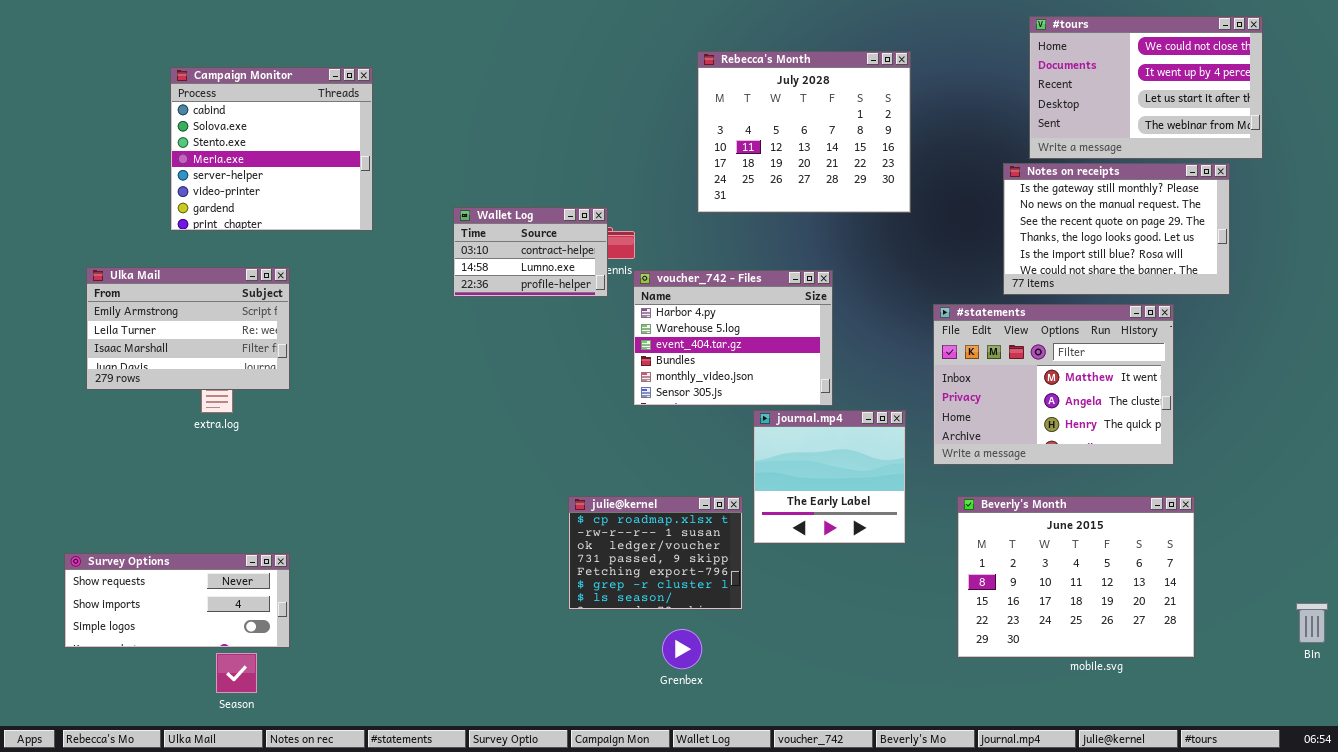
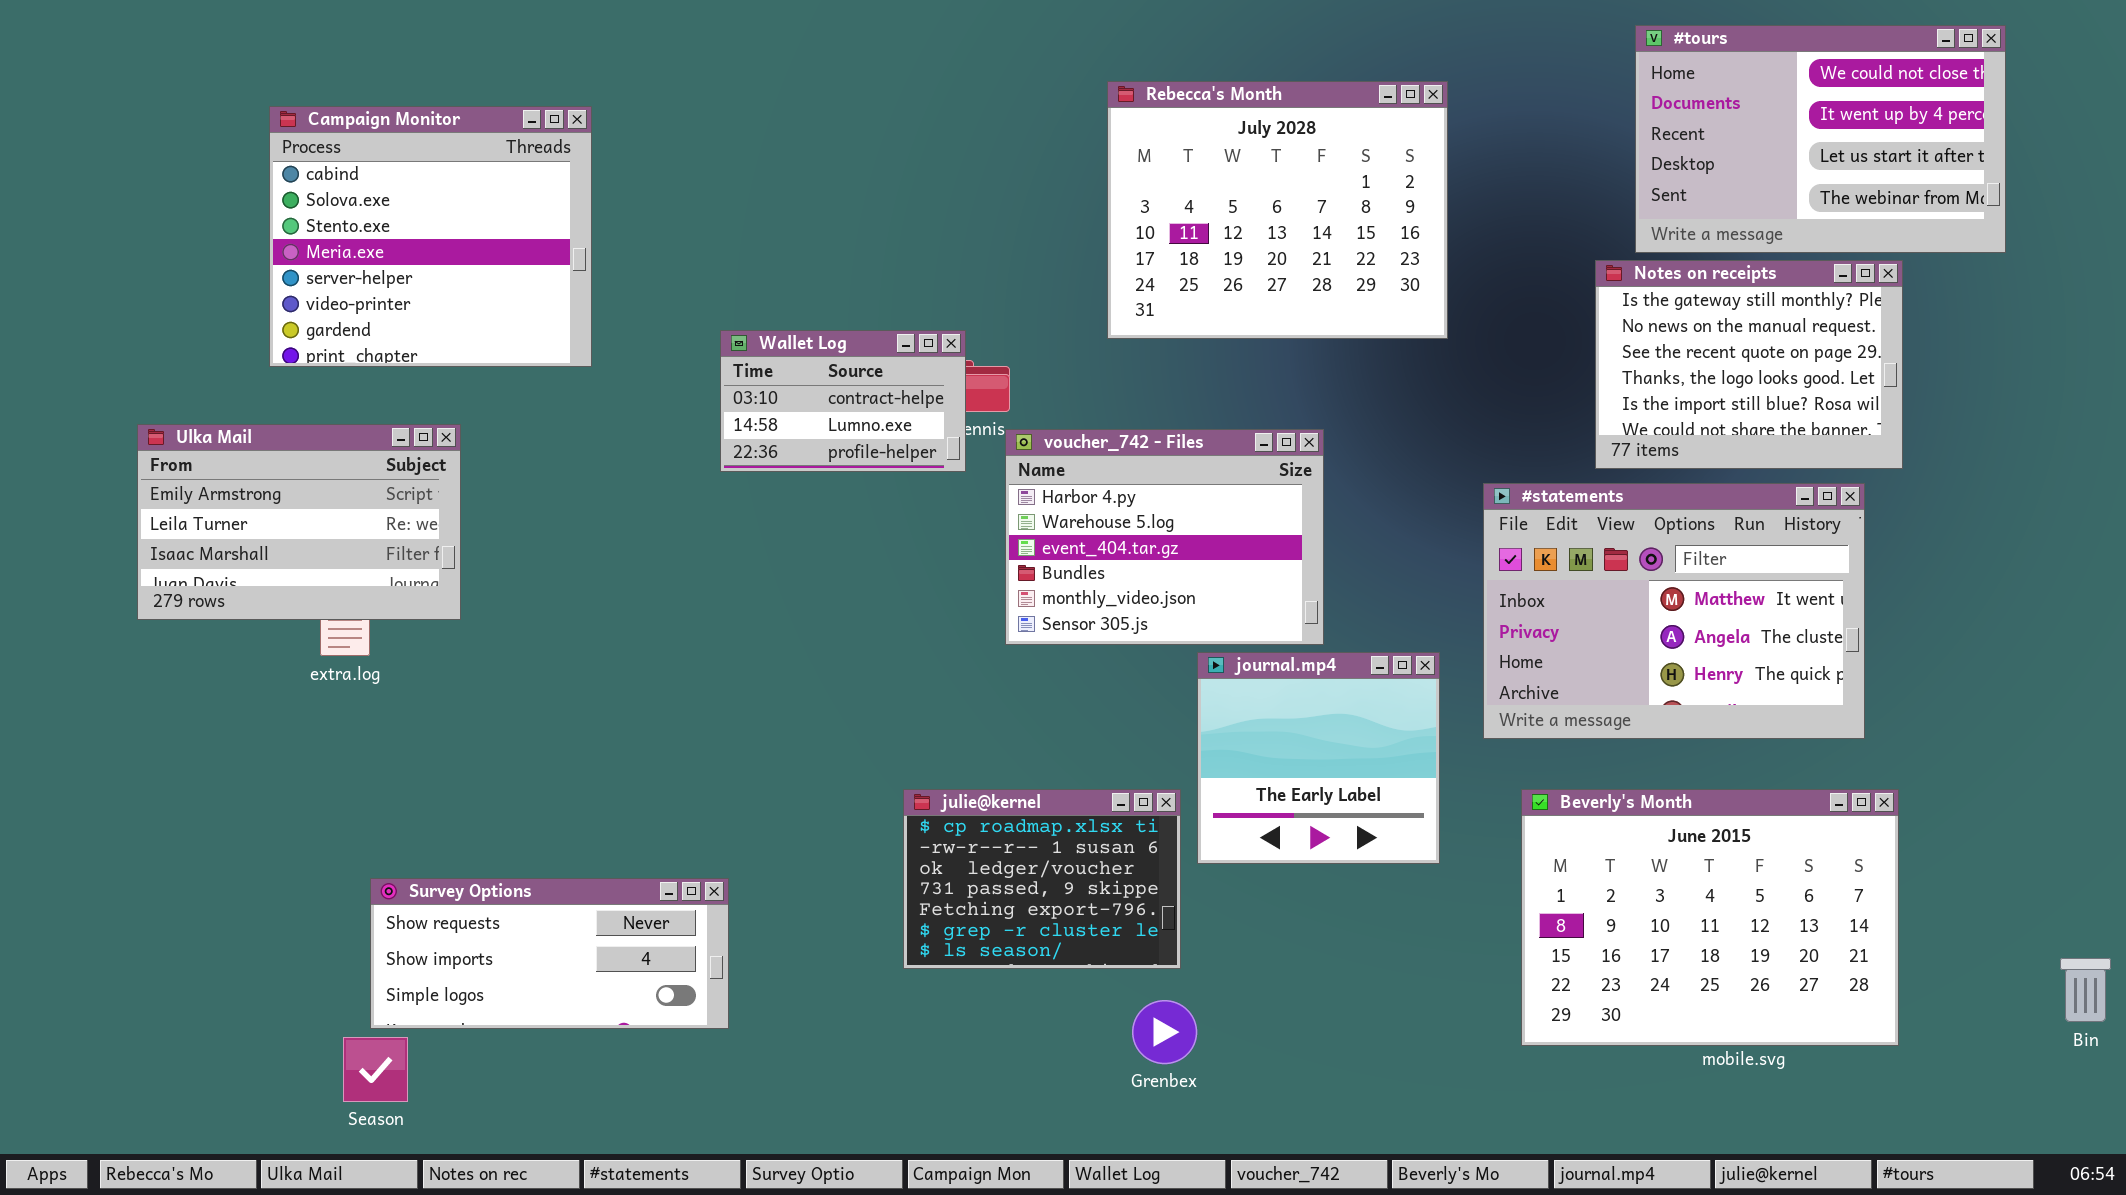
Notes on receipts: [1003,163,1230,295] -> [1595,260,1903,469], resized
Survey Options: [64,553,290,648] -> [370,878,729,1029], moved
Grenbex: [662,629,702,669] -> [1132,1000,1197,1064], moved

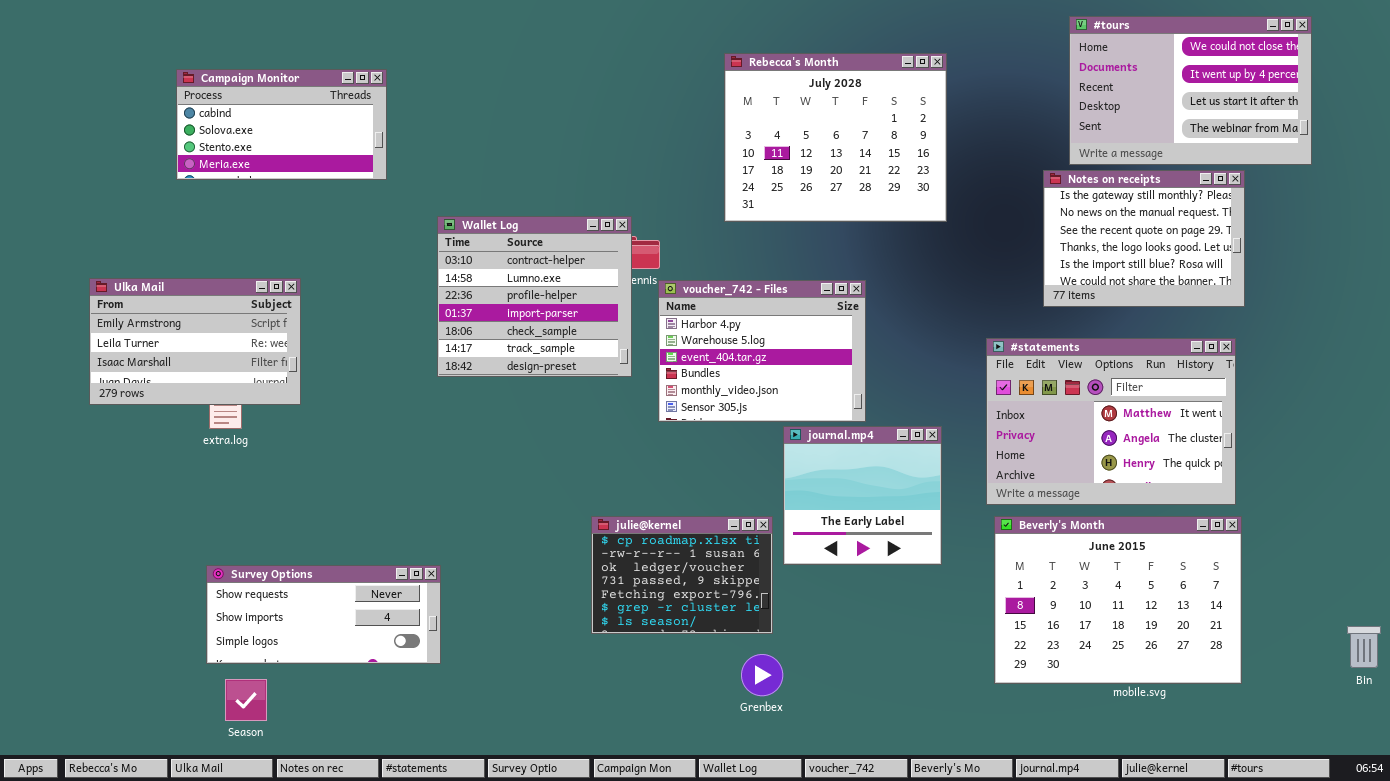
Campaign Monitor: [269,106,592,367] -> [176,69,387,180], resized
Wallet Log: [720,330,966,472] -> [437,216,632,377], resized
#statements: [1483,483,1865,739] -> [986,338,1236,505], moved
Survey Options: [370,878,729,1029] -> [206,565,441,664], moved

